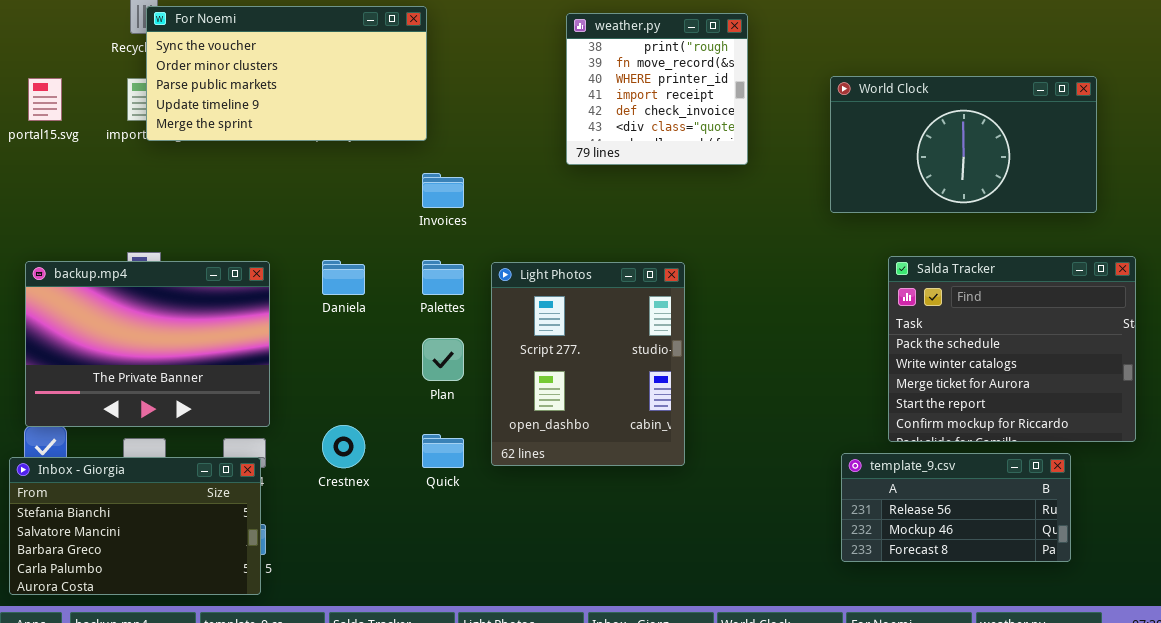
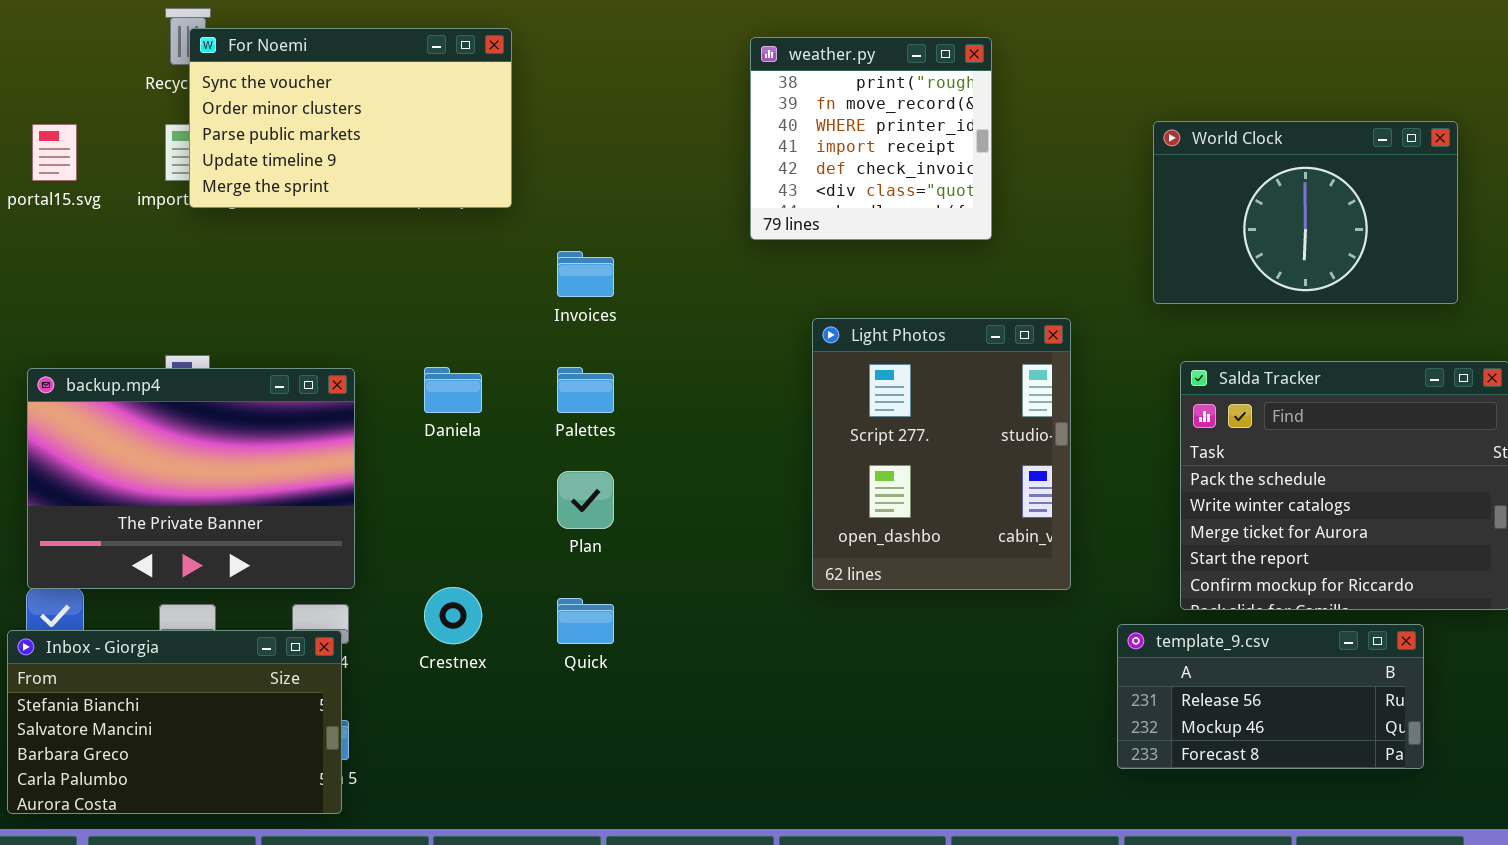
For Noemi: [146,6,427,141] -> [189,28,512,208], resized
World Clock: [830,76,1097,213] -> [1153,121,1458,304], resized
Light Photos: [491,262,685,466] -> [812,318,1071,590], moved

